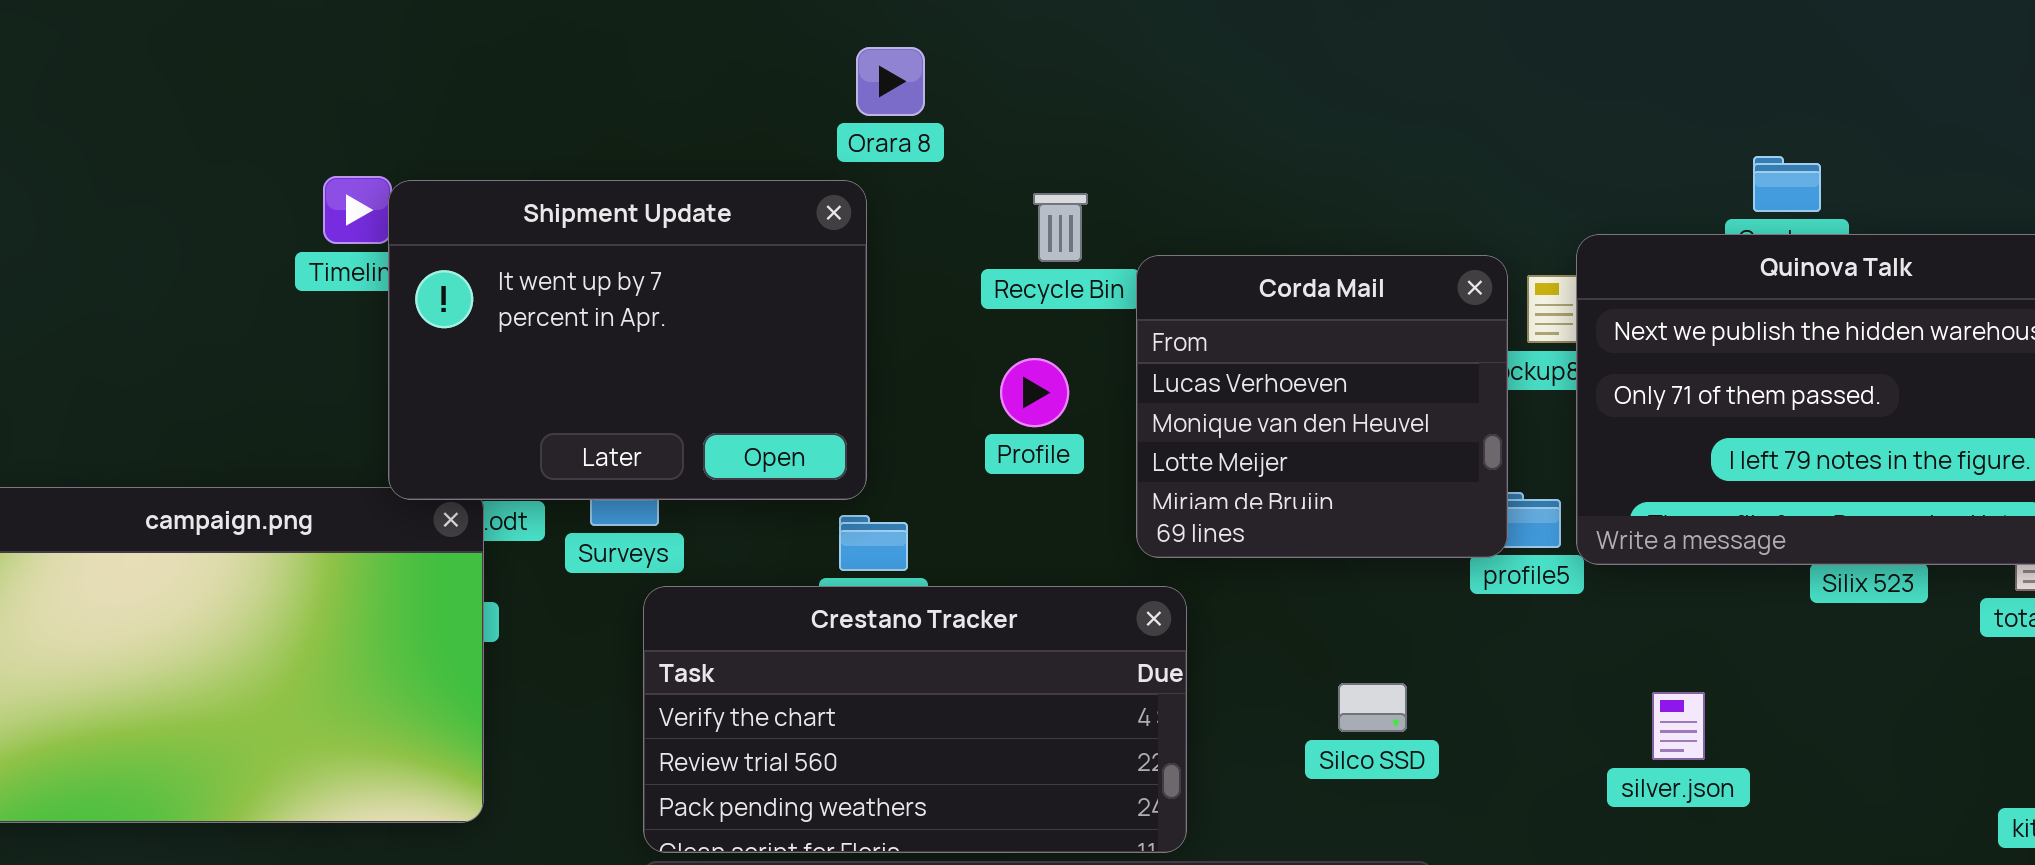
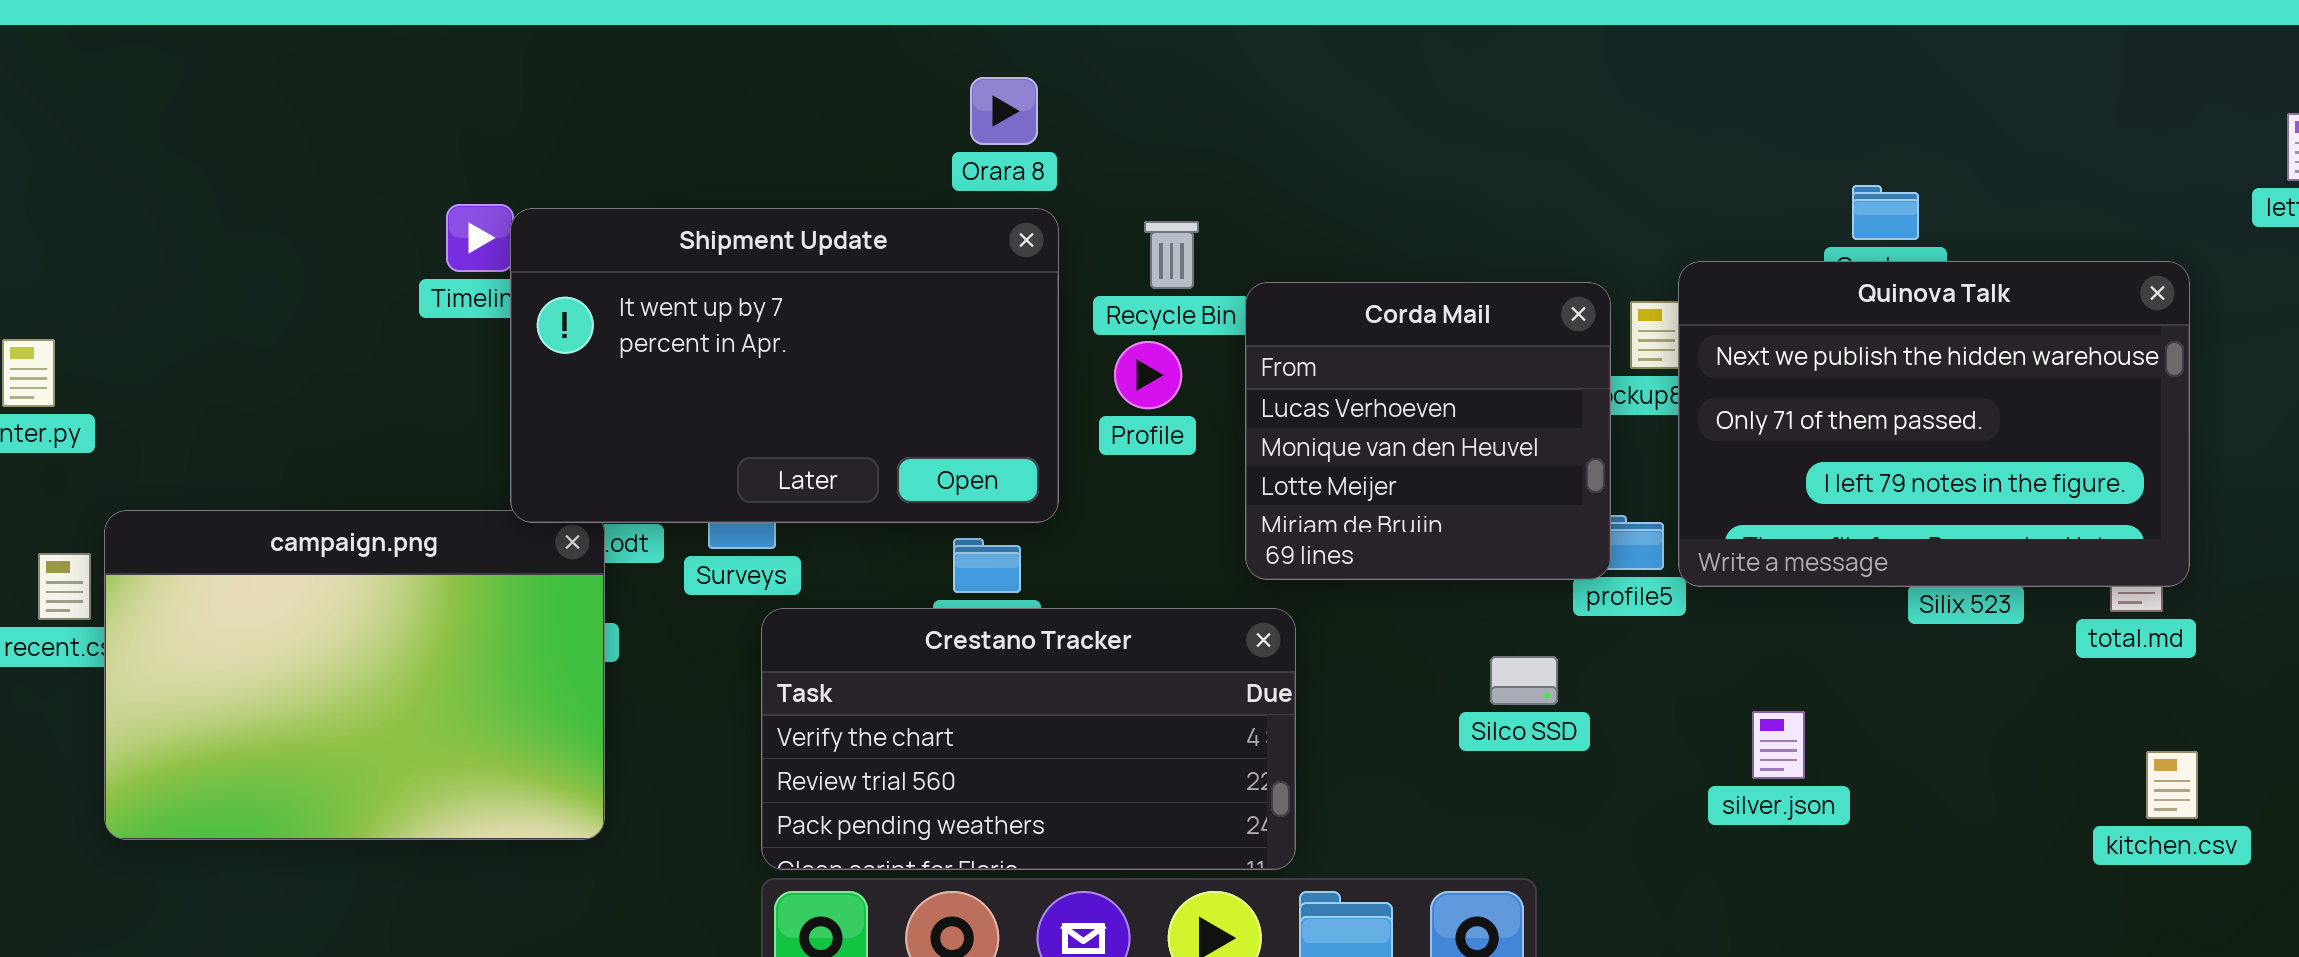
Shipment Update: [388,180,867,500] -> [510,208,1059,523], resized
Profile: [1000,358,1069,427] -> [1114,341,1182,409], moved
Silco SSD: [1338,683,1407,732] -> [1490,656,1558,705], moved

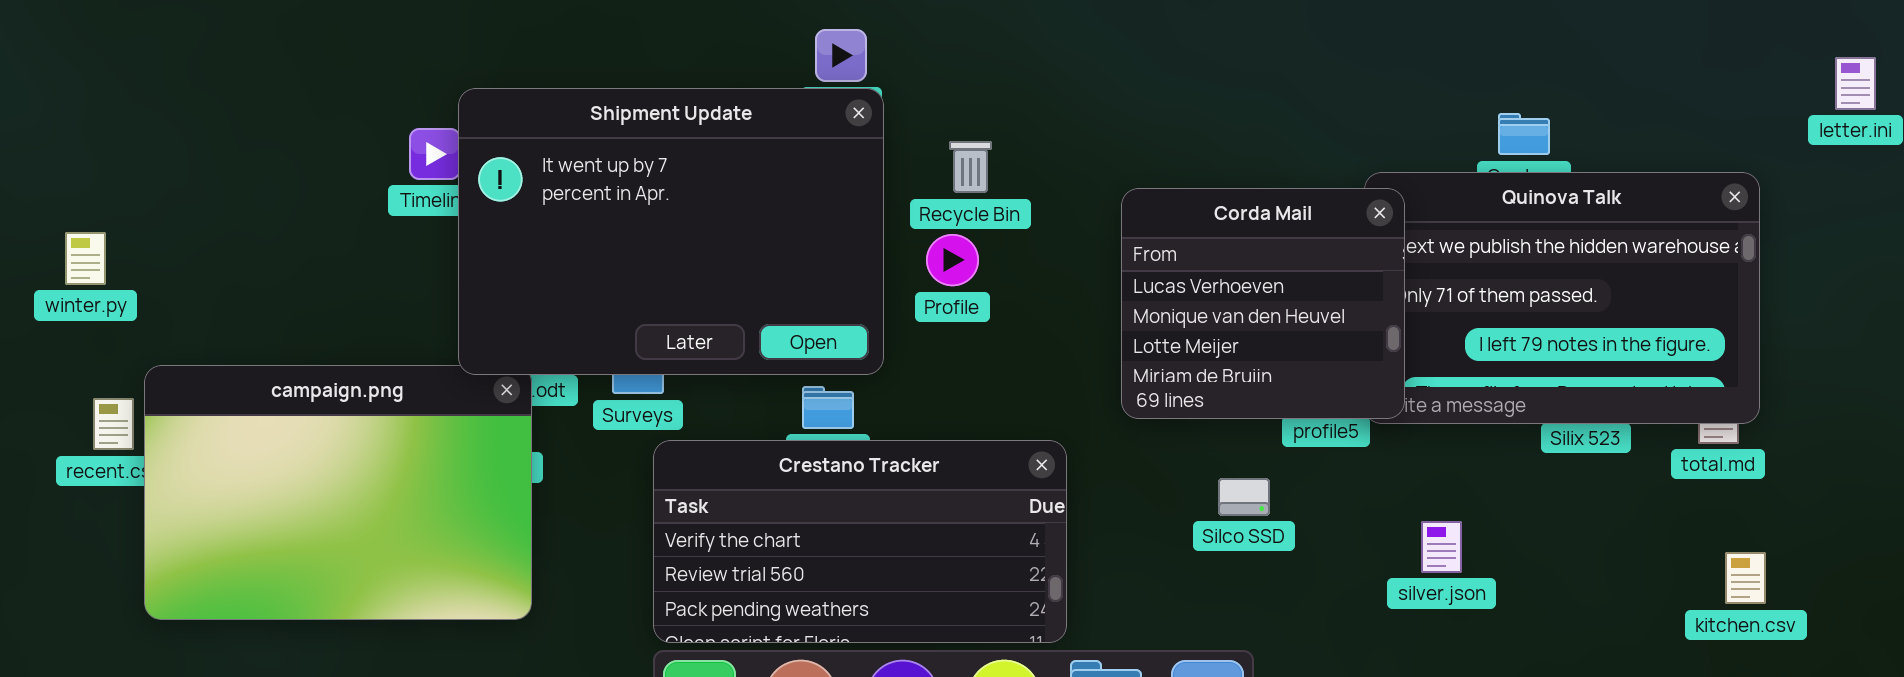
Shipment Update: [510,208,1059,523] -> [458,88,884,375], resized
Corda Mail: [1245,282,1611,580] -> [1121,188,1405,419], moved

